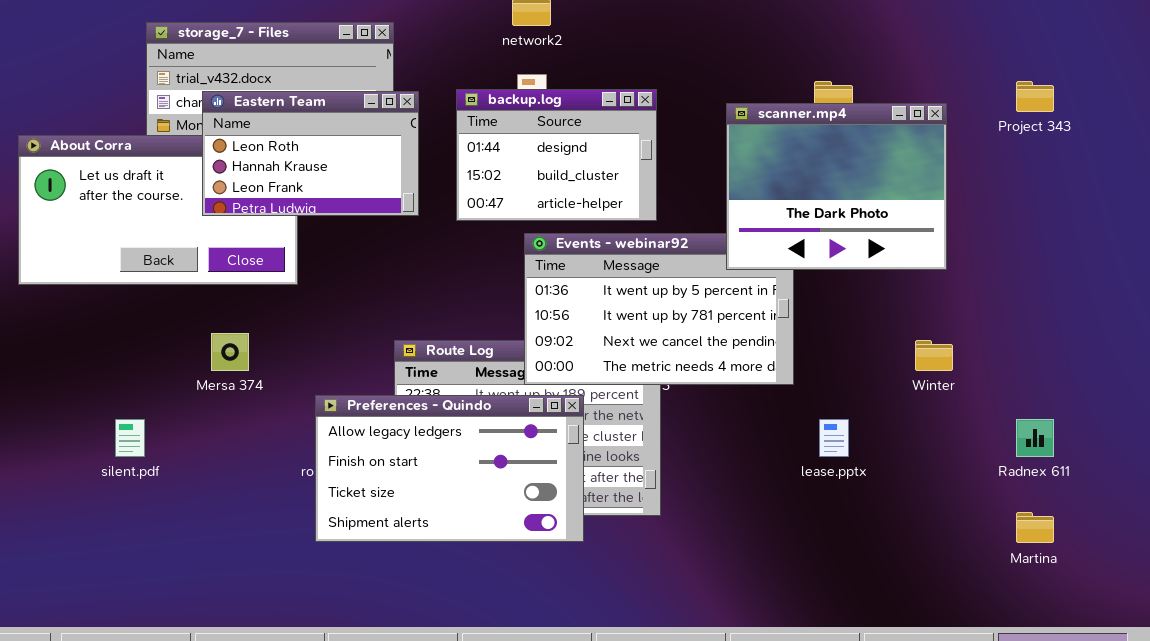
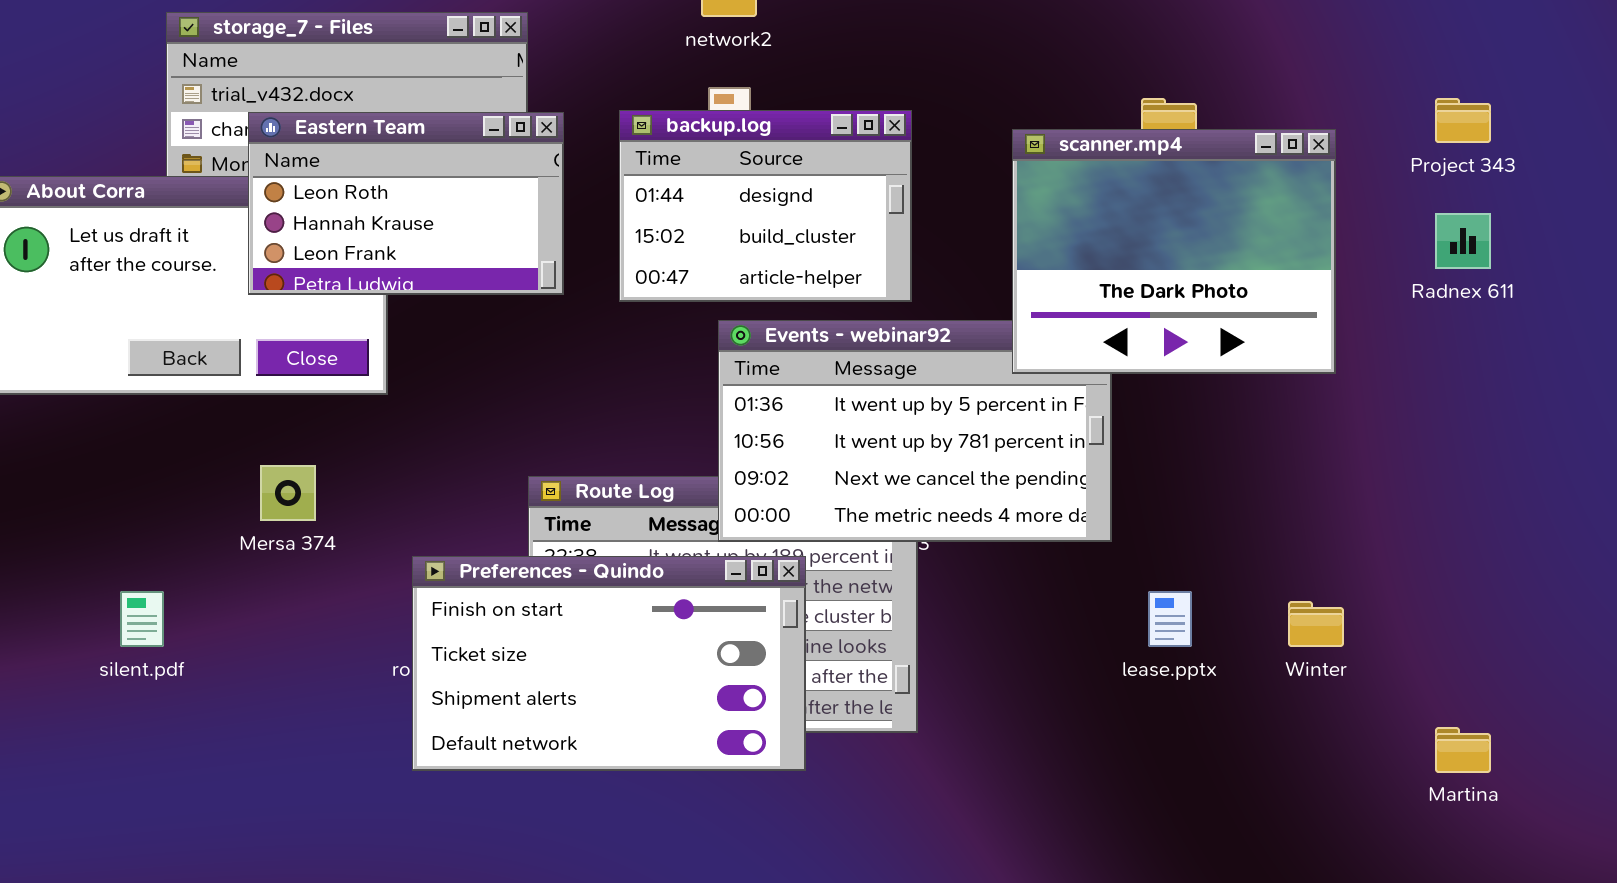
Winter: [915,340,953,371] -> [1288,601,1344,647], moved
Preferences - Quindo: [315,395,584,542] -> [412,556,806,771], scrolled down 1 row
Radnex 611: [1016,419,1054,457] -> [1435,213,1491,269], moved

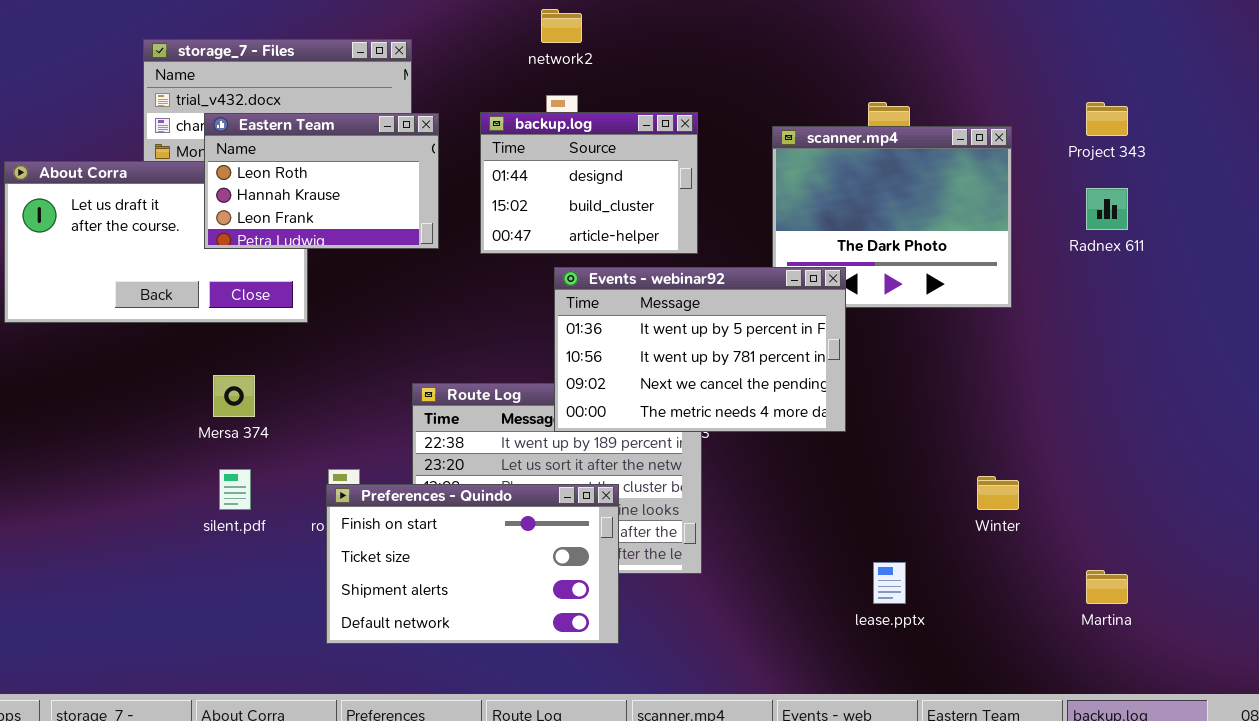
Events - webinar92: [718,320,1112,542] -> [554,267,846,432], raised
Preferences - Quindo: [412,556,806,771] -> [326,484,619,644], moved
silent.pdf: [120,591,164,647] -> [219,469,251,510], moved
lease.pptx: [1148,591,1192,647] -> [873,562,906,604], moved

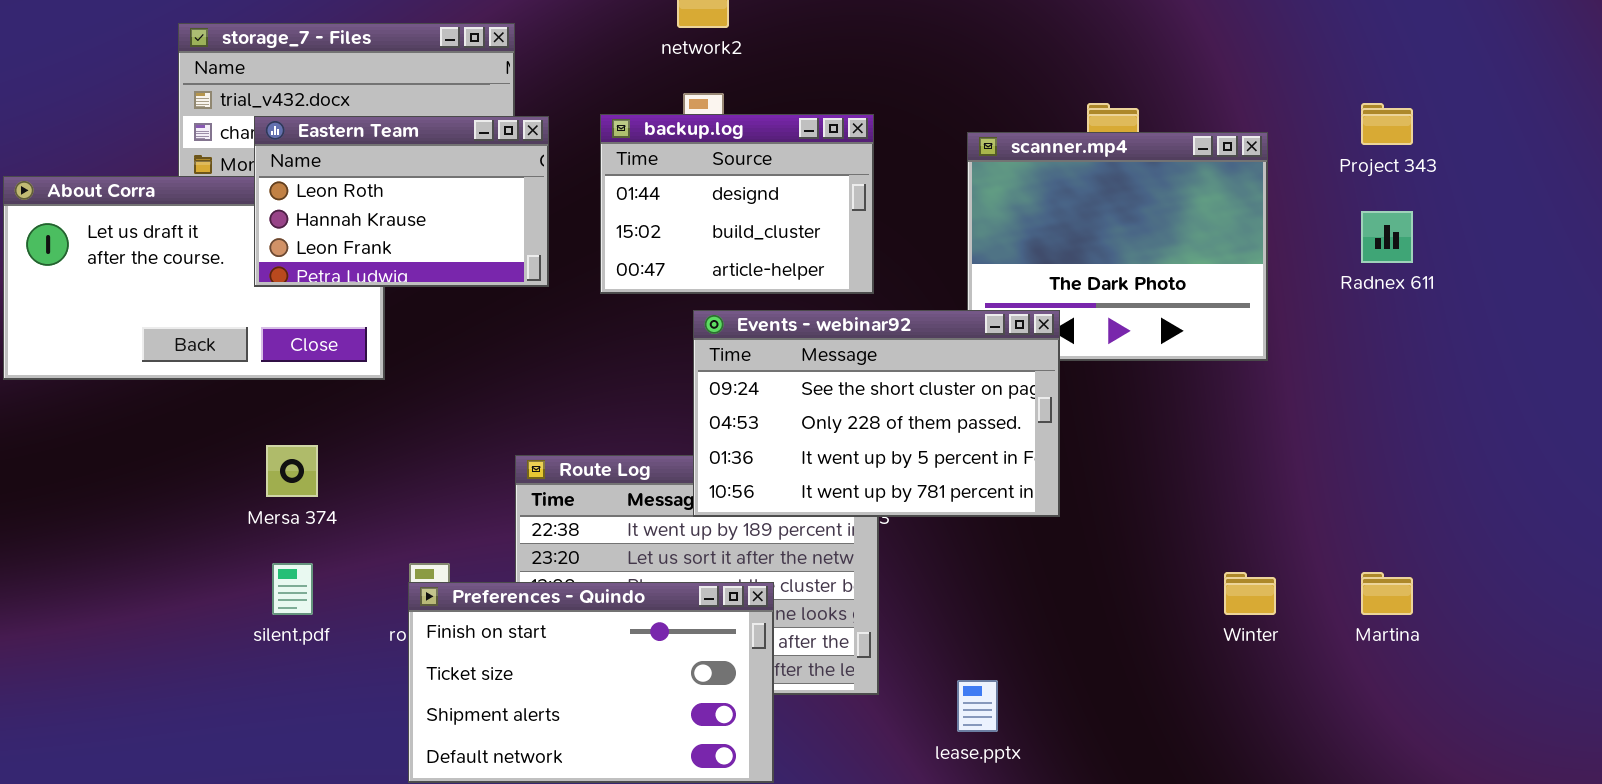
Events - webinar92: [554,267,846,432] -> [693,310,1060,517], scrolled up 2 rows
lease.pptx: [873,562,906,604] -> [957,680,998,732], moved
Martina: [1086,570,1128,604] -> [1361,572,1413,615], moved

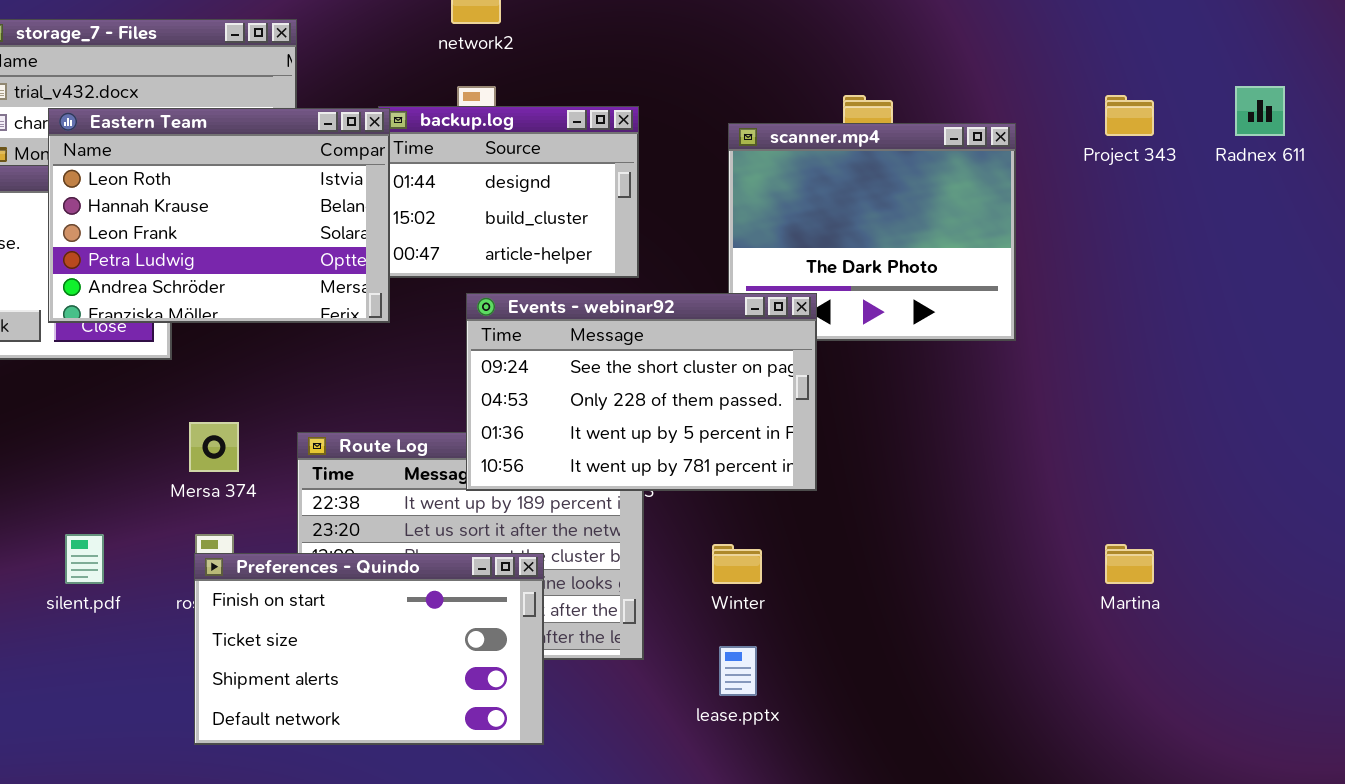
Eastern Team: [254,116,549,287] -> [48,108,390,323], resized
Radnex 611: [1361,211,1413,263] -> [1235,86,1285,136], moved
Mersa 374: [266,445,318,497] -> [189,422,239,472], moved
Winter: [1224,572,1276,615] -> [712,544,762,584], moved

